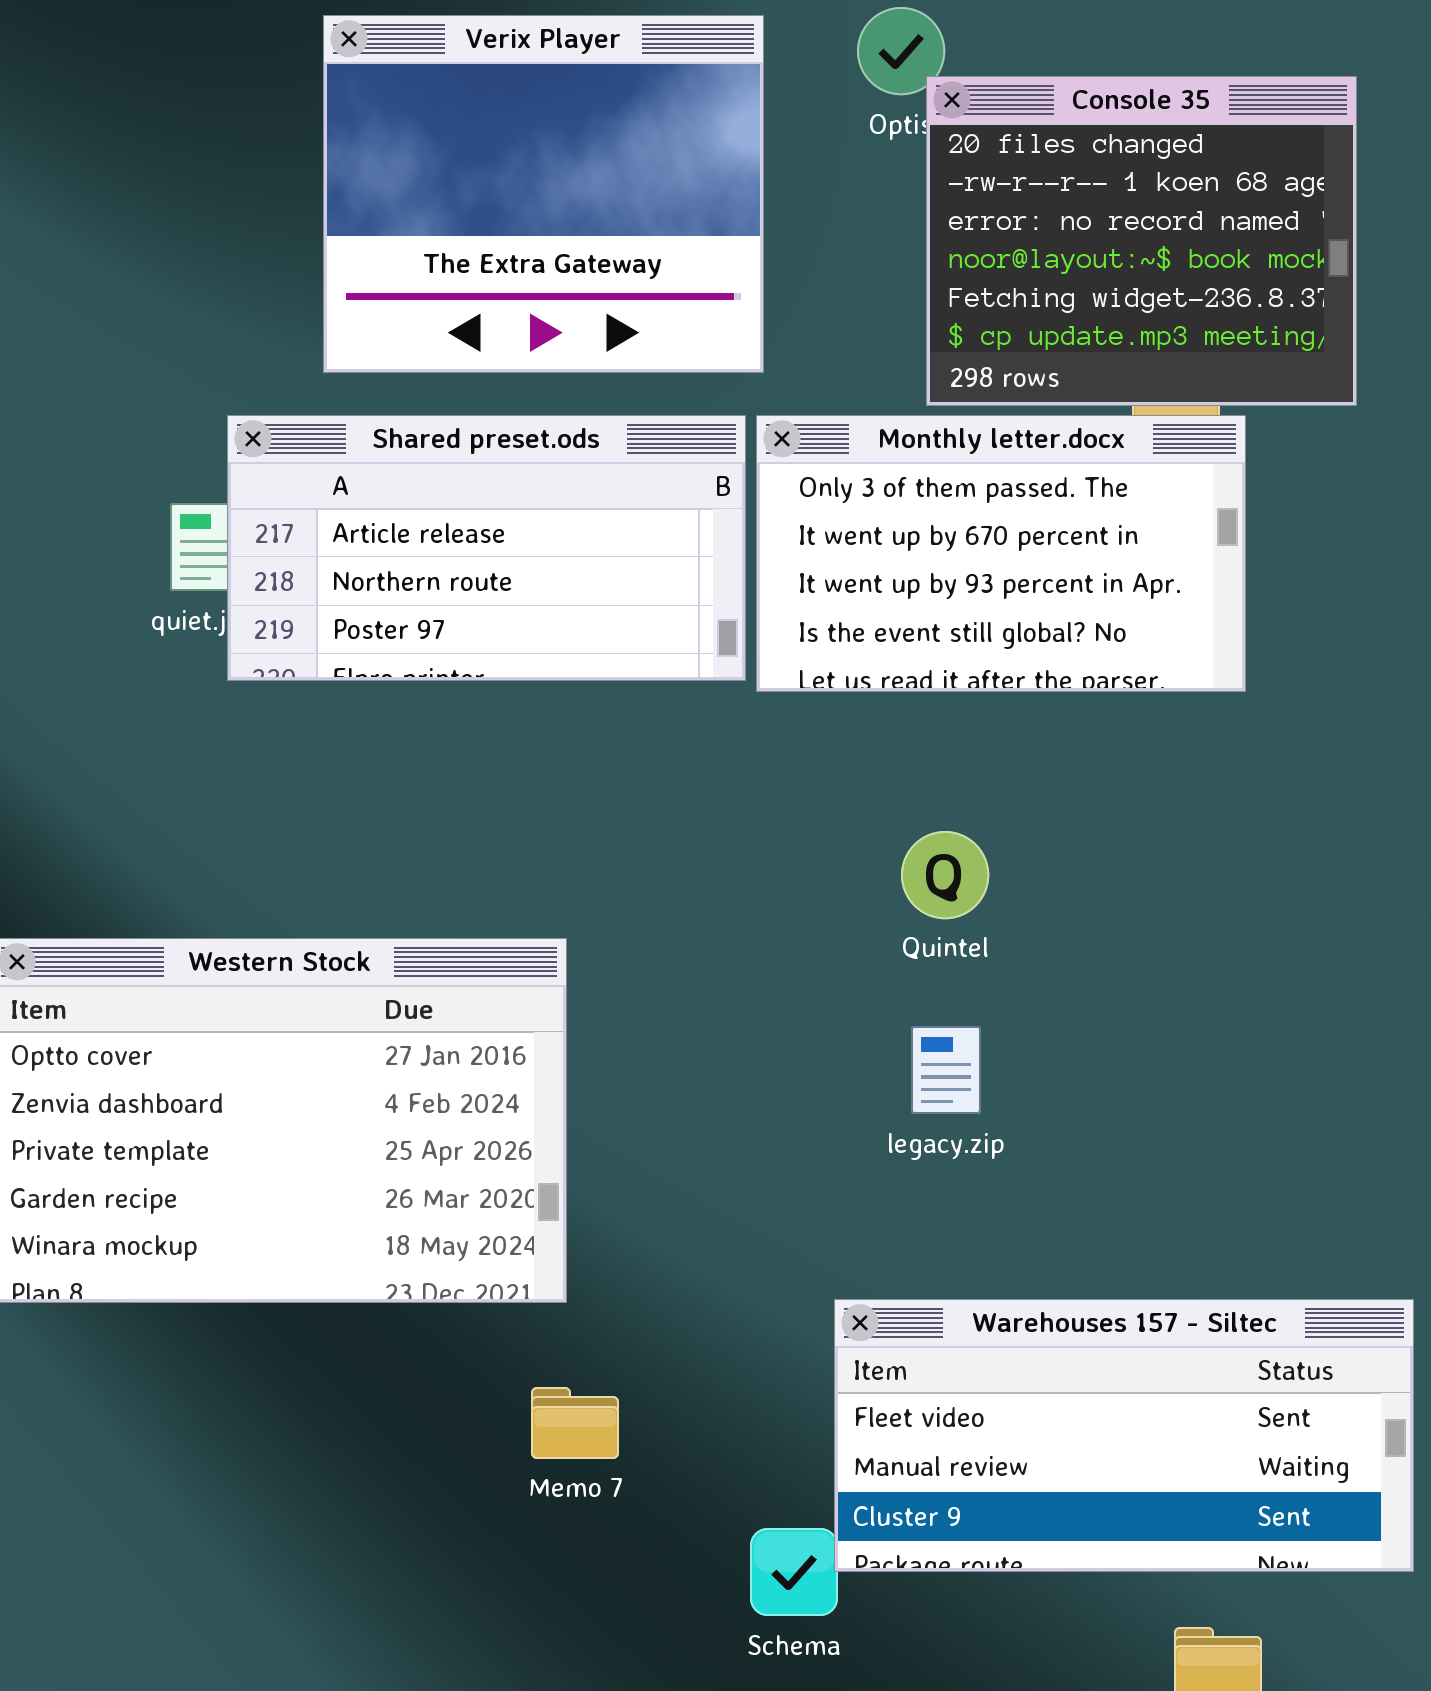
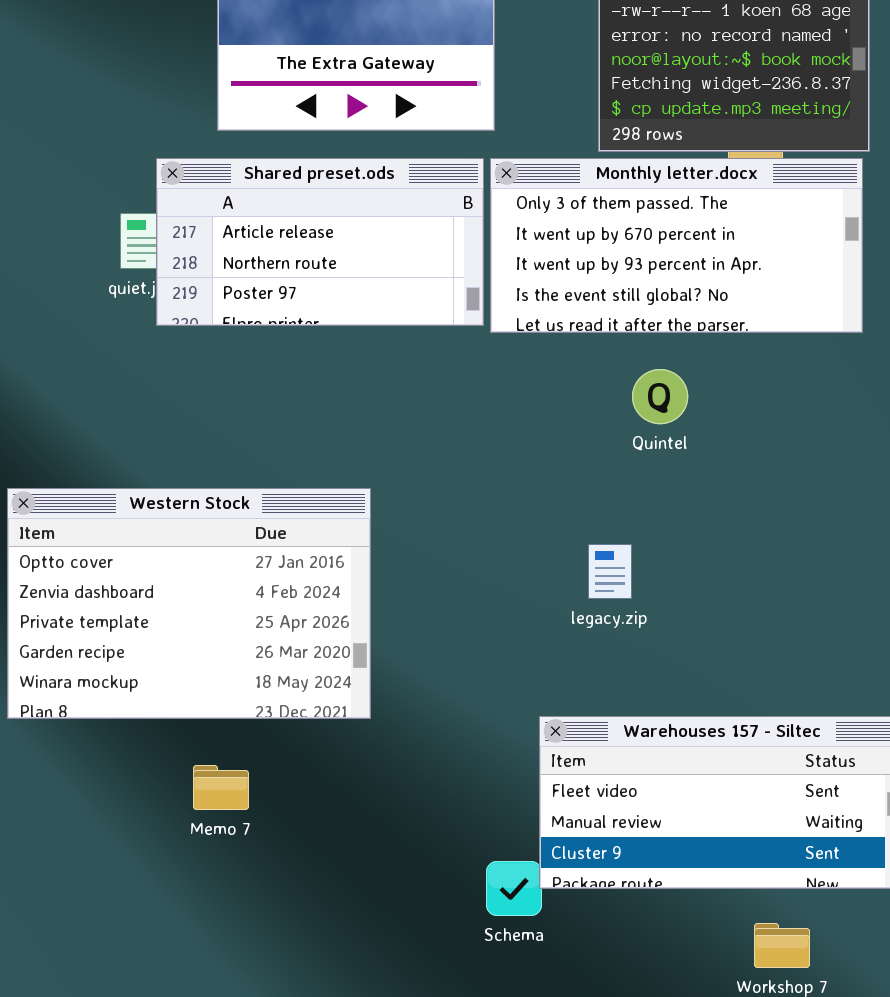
Monthly letter.docx: [756,415,1246,692] -> [490,158,863,333], resized
Quintel: [901,831,989,919] -> [632,369,688,424], moved
Memo 7: [531,1387,619,1459] -> [193,765,249,810], moved

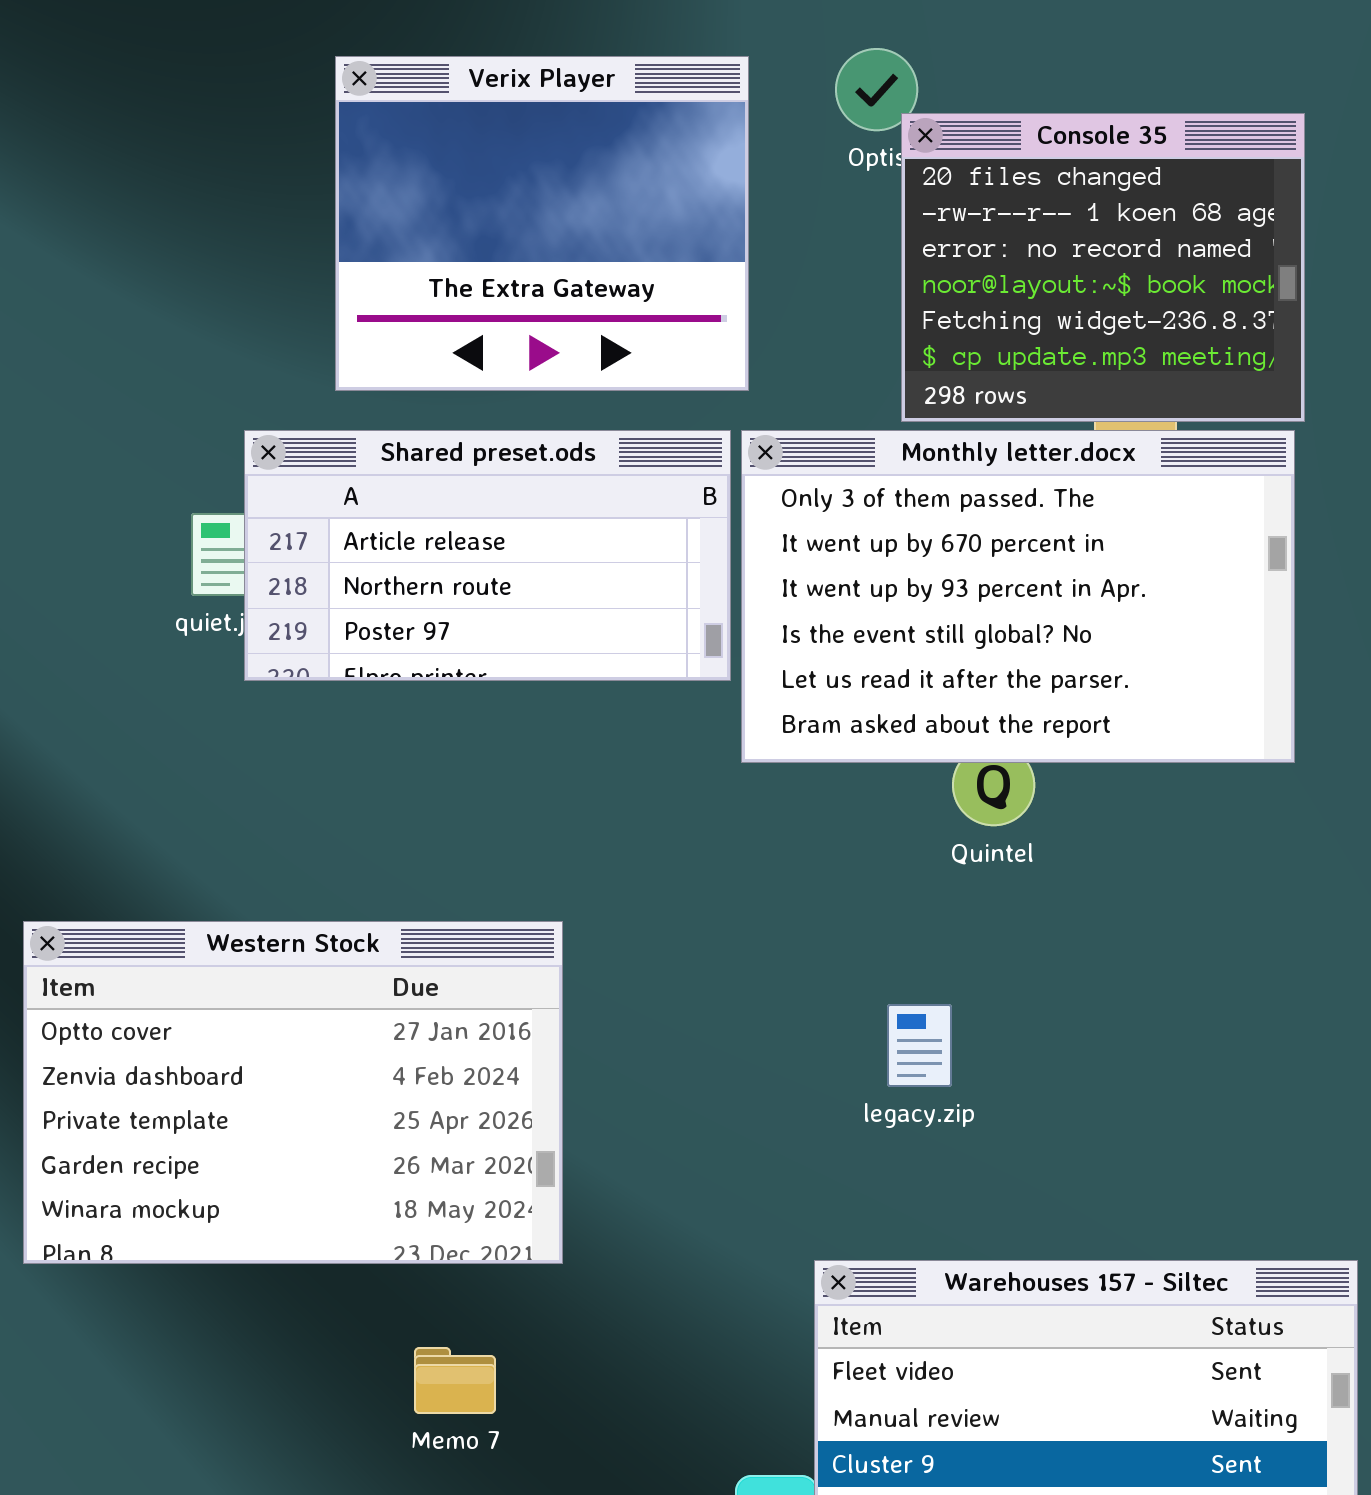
Monthly letter.docx: [490,158,863,333] -> [741,430,1295,763], resized
Memo 7: [193,765,249,810] -> [414,1347,496,1414], moved

